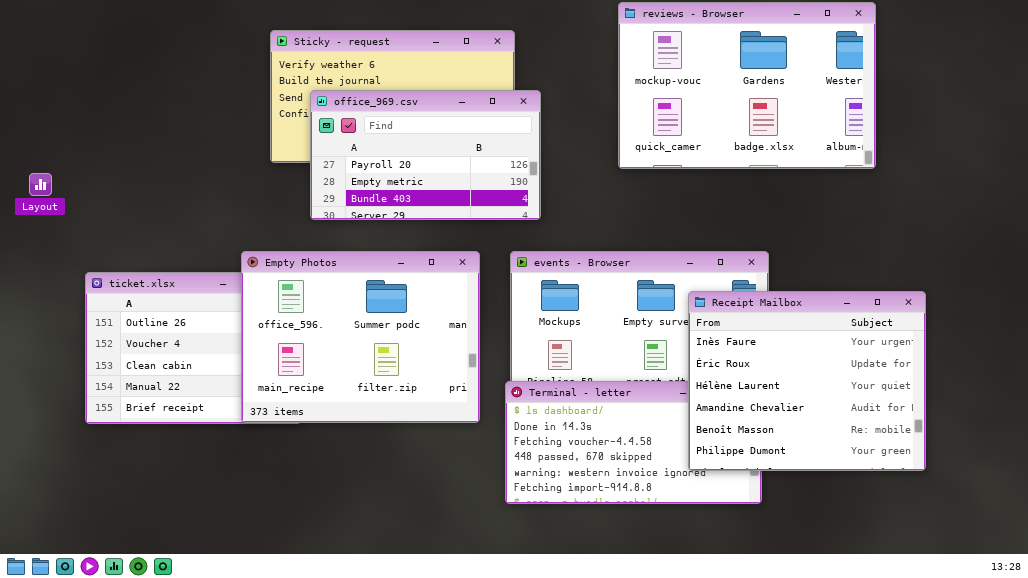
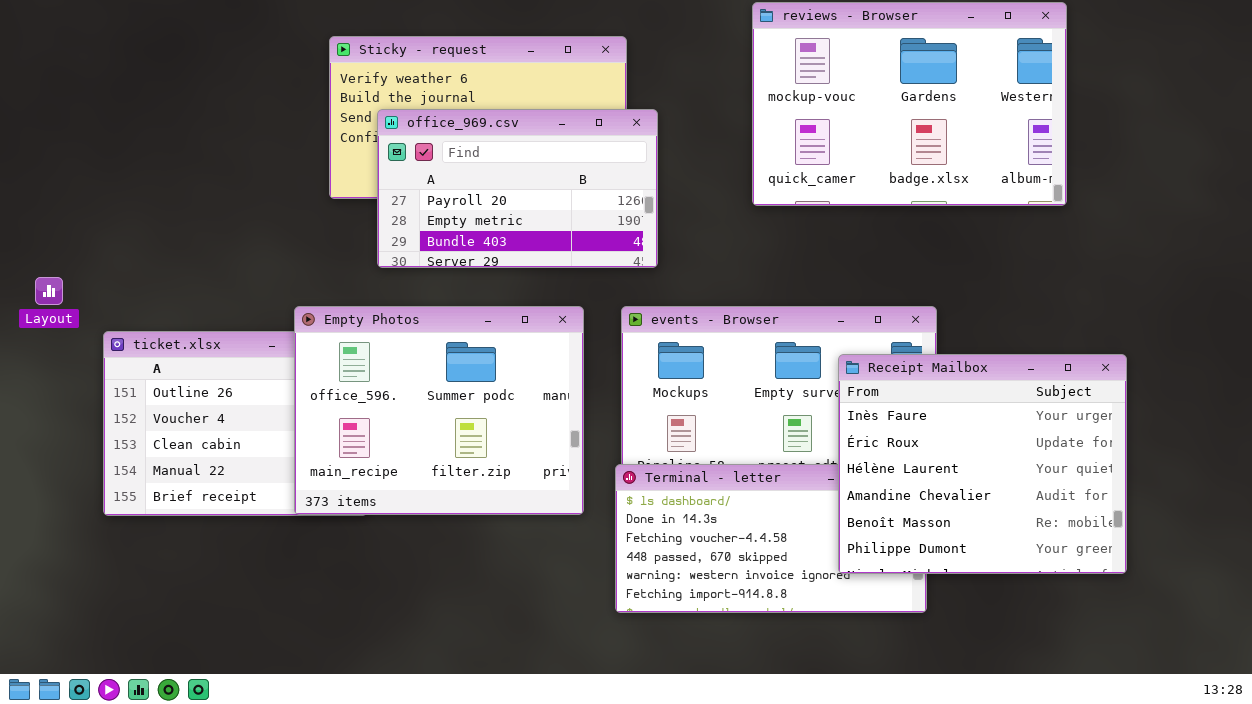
Layout: [29,173,52,196] -> [35,277,63,305], moved

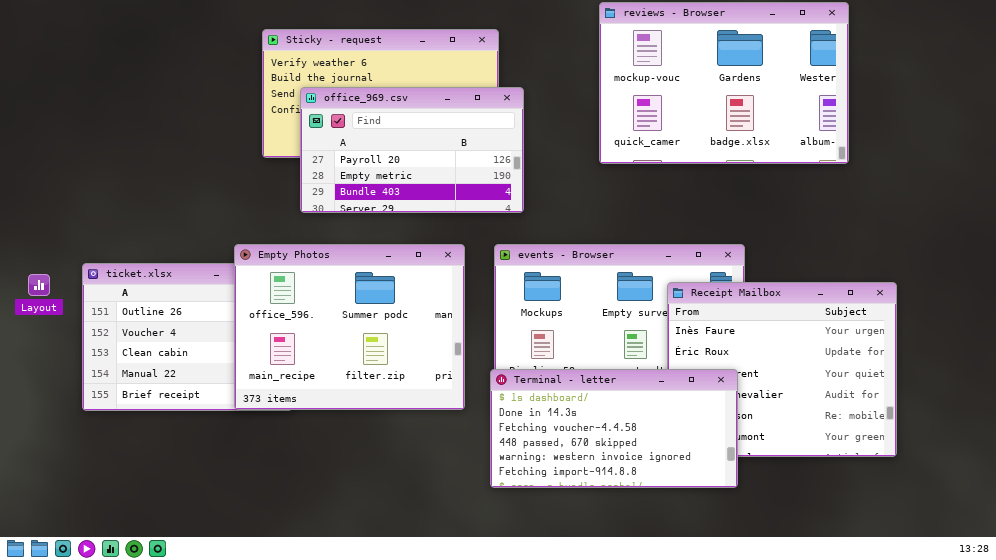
Layout: [35,277,63,305] -> [28,274,50,296], moved
Terminal - letter: [615,464,927,613] -> [490,369,738,488], raised

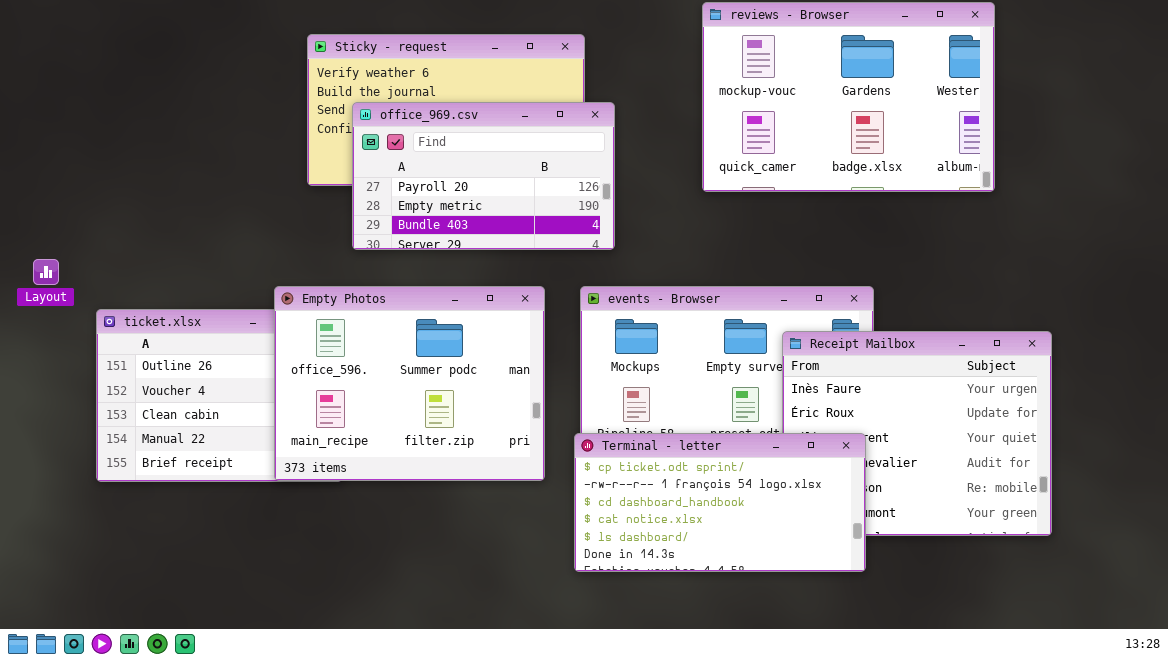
Layout: [28,274,50,296] -> [33,259,59,285], moved
Terminal - letter: [490,369,738,488] -> [574,433,866,572], scrolled up 4 rows

